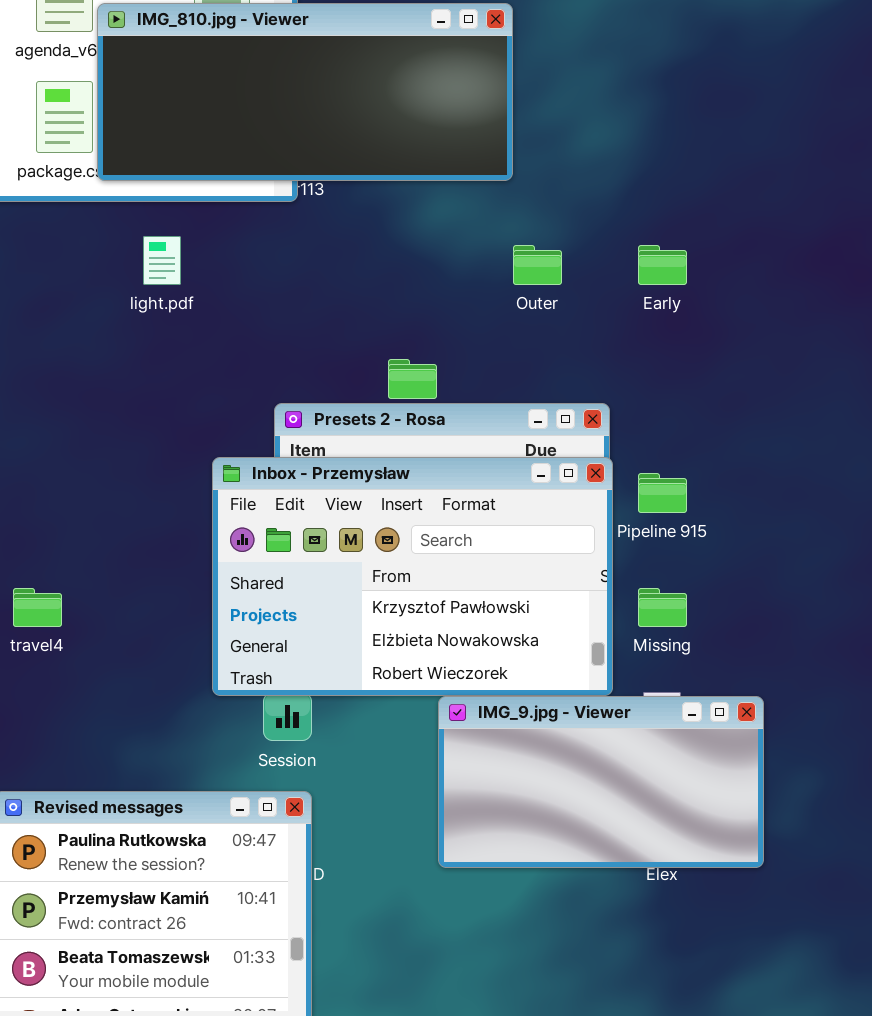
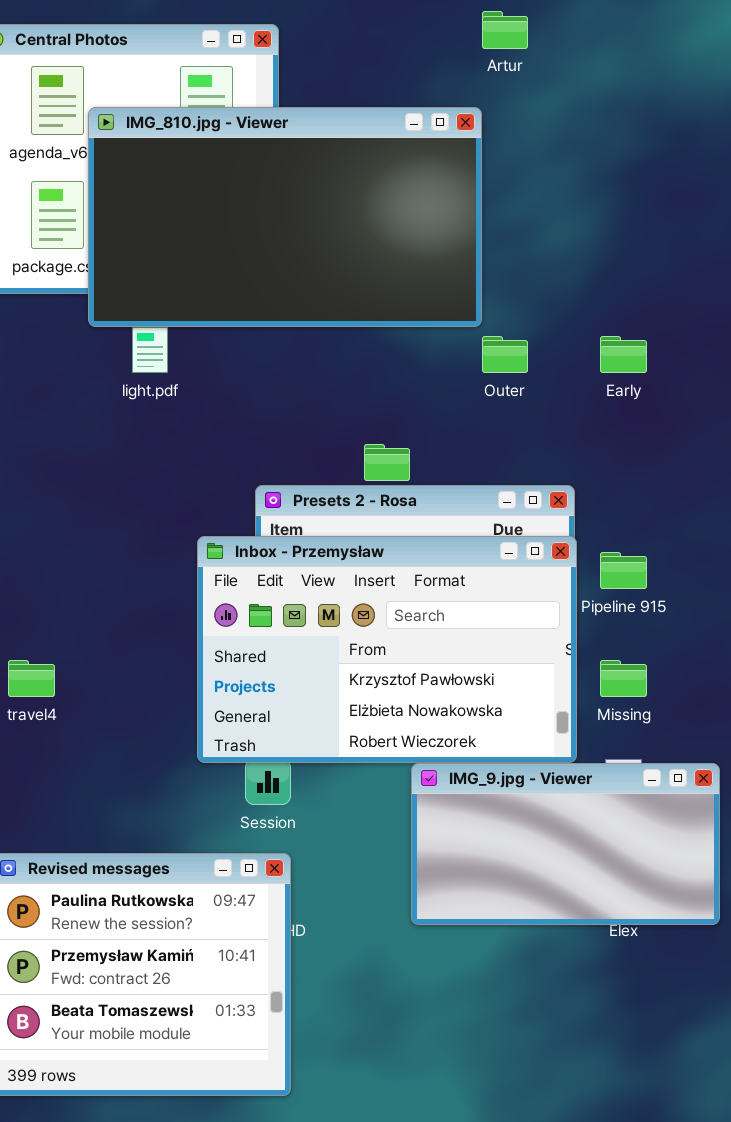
IMG_810.jpg - Viewer: [97,3,513,181] -> [88,107,482,327], resized

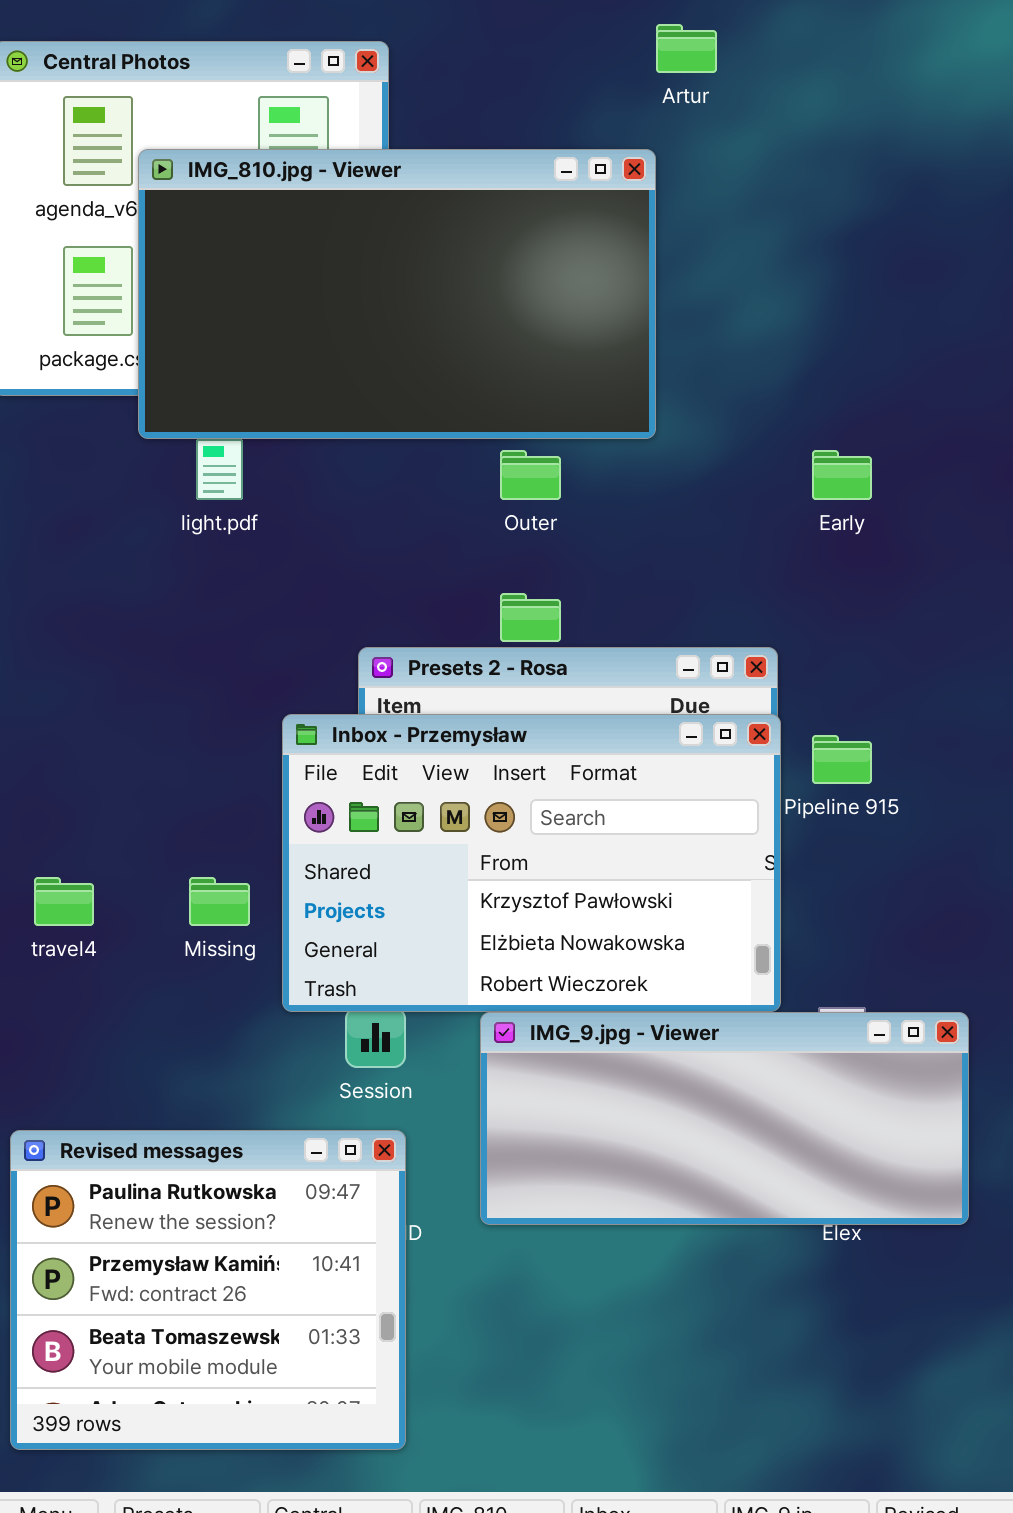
Outer: [482,336,528,373] -> [500,450,561,500], moved
Missing: [600,660,647,697] -> [189,877,250,926], moved
IMG_9.jpg - Viewer: [411,763,720,925] -> [480,1012,969,1225], resized

